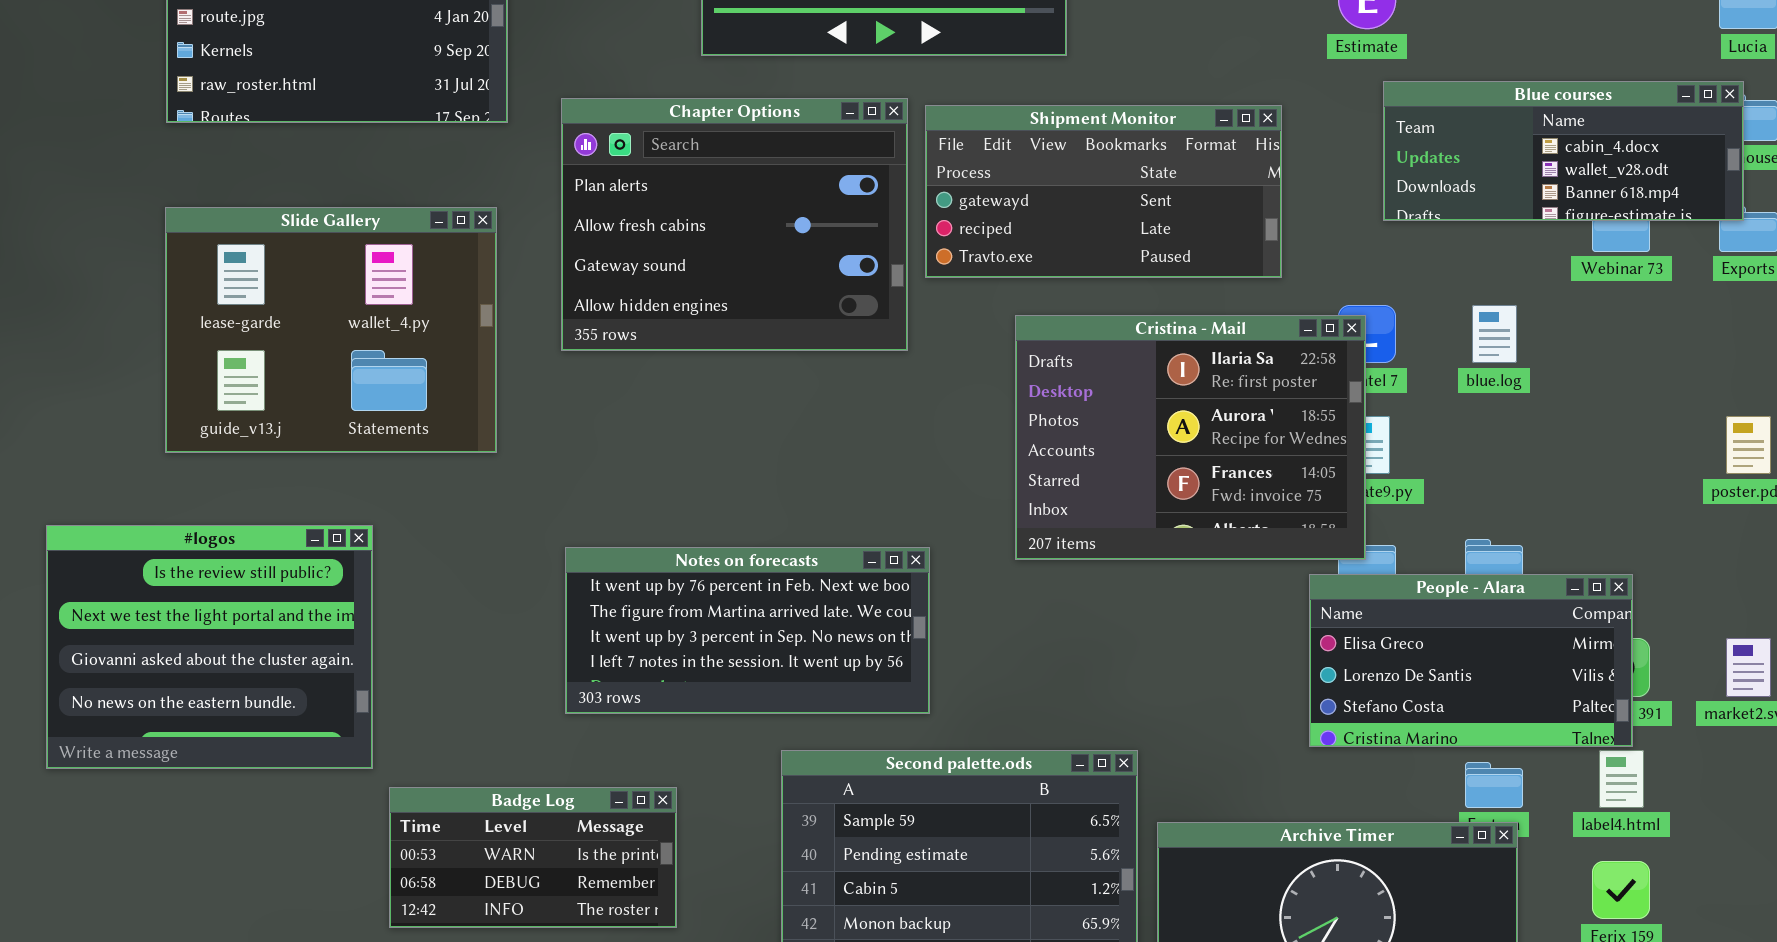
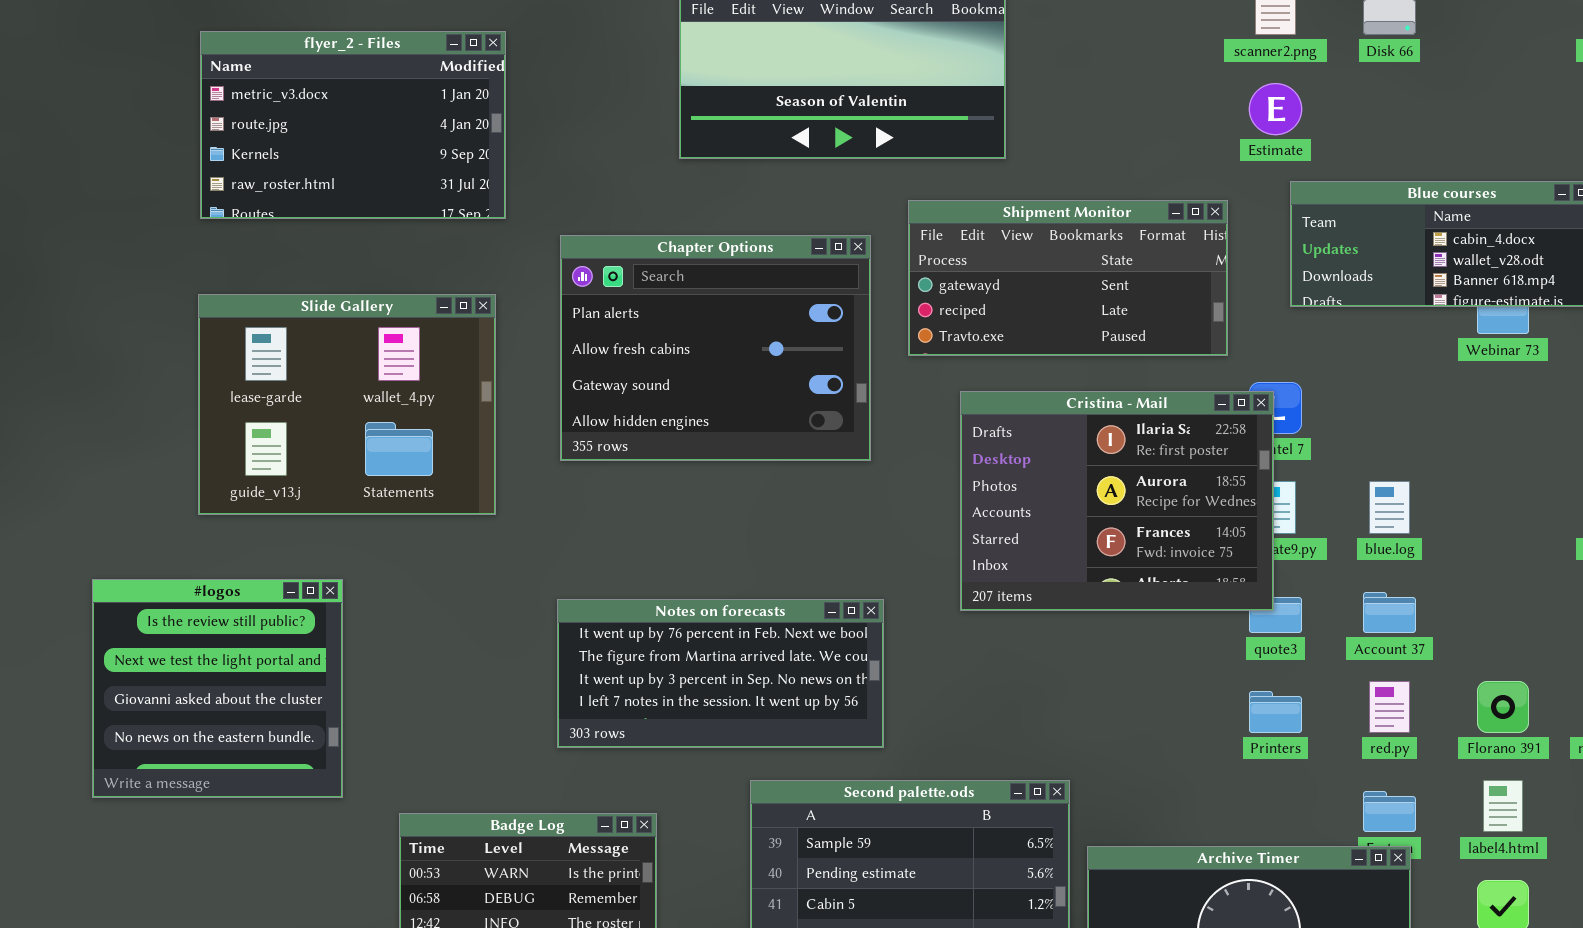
Chapter Options: [561,98,908,351] -> [560,235,871,461], moved
Shipment Monitor: [925,105,1282,278] -> [908,200,1228,356], moved
blue.log: [1472,305,1517,363] -> [1369,481,1410,534], moved
#logos: [46,525,373,769] -> [92,579,343,798], resized
People - Alara: [1309,574,1633,747] -> none, closed

